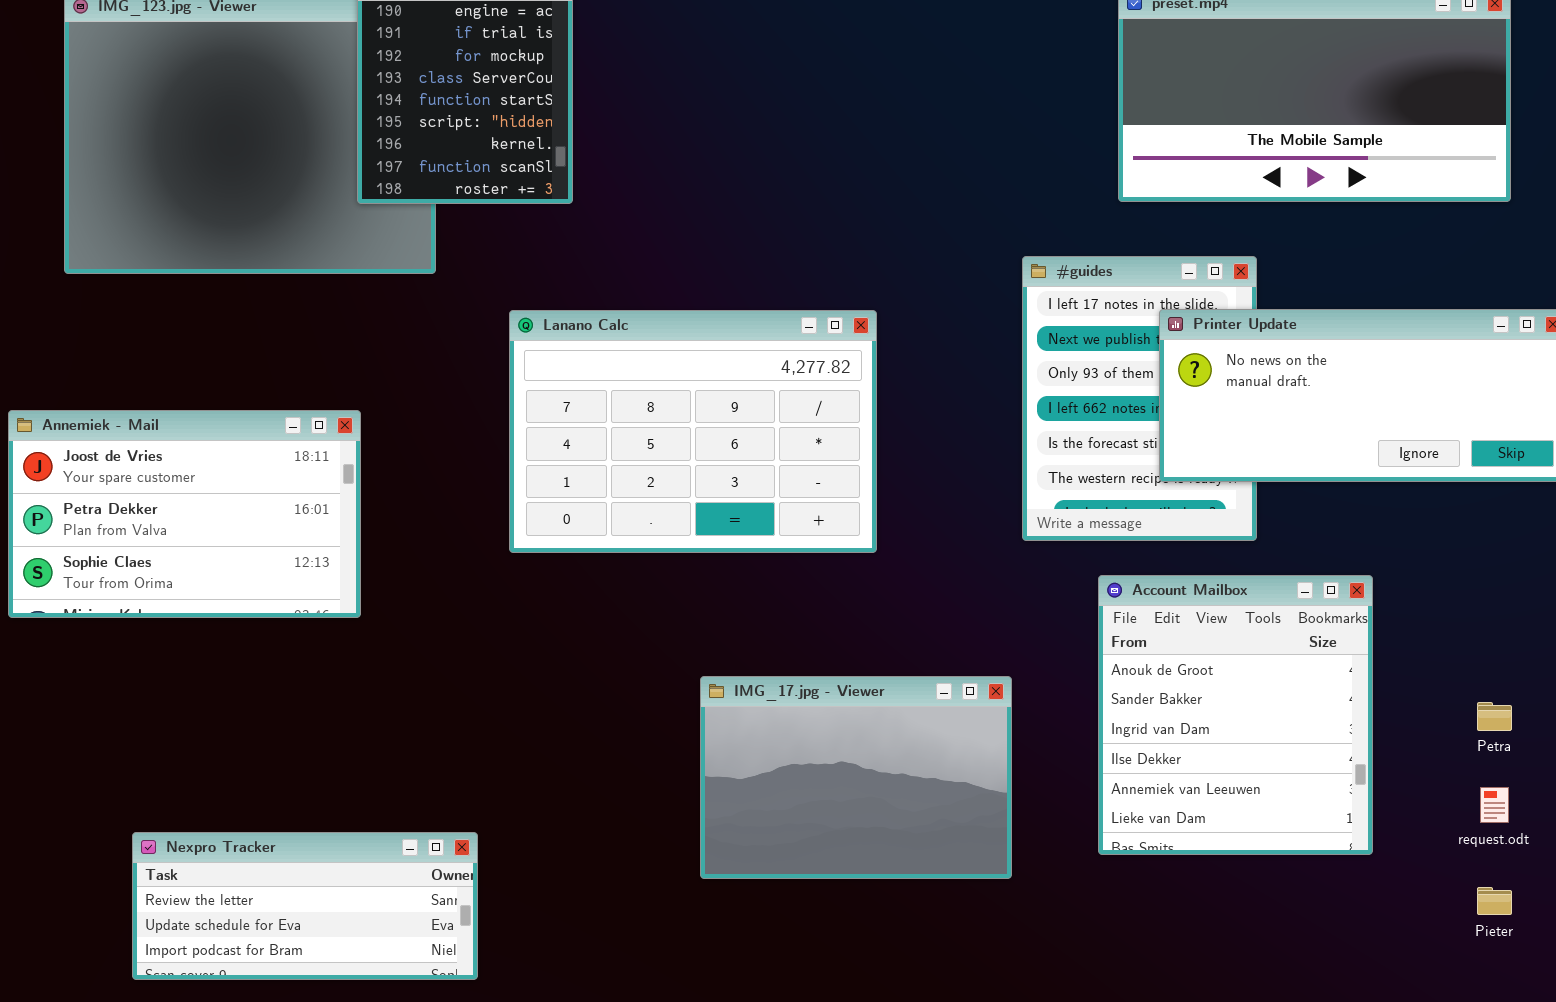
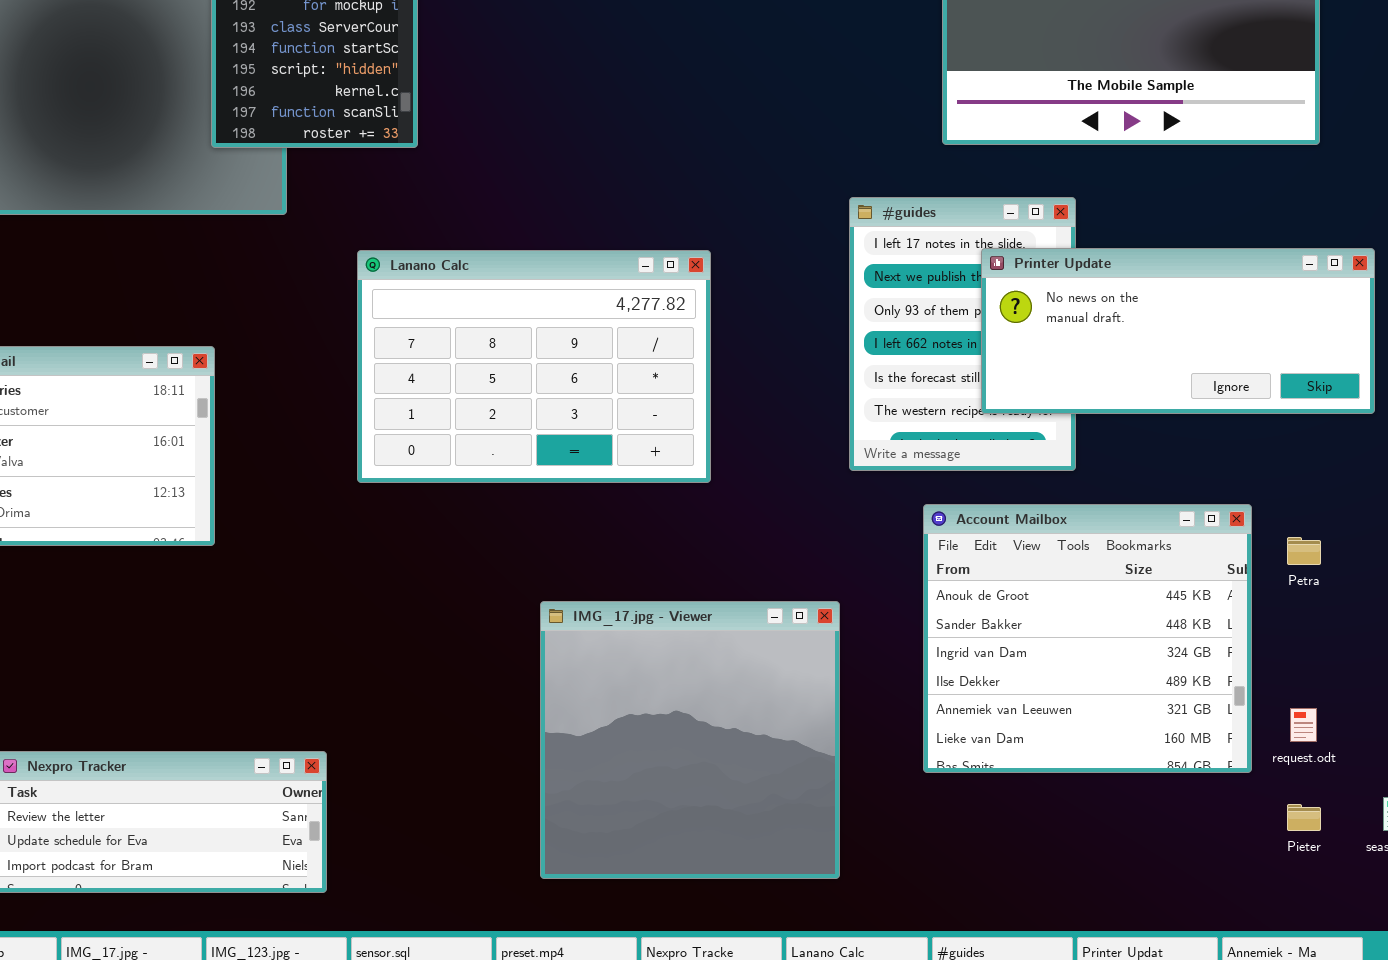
Account Mailbox: [1098,575,1373,855] -> [923,504,1252,773], resized
IMG_17.jpg - Viewer: [700,676,1012,879] -> [540,601,840,879], resized
Petra: [1477,702,1512,731] -> [1287,537,1321,565], moved

